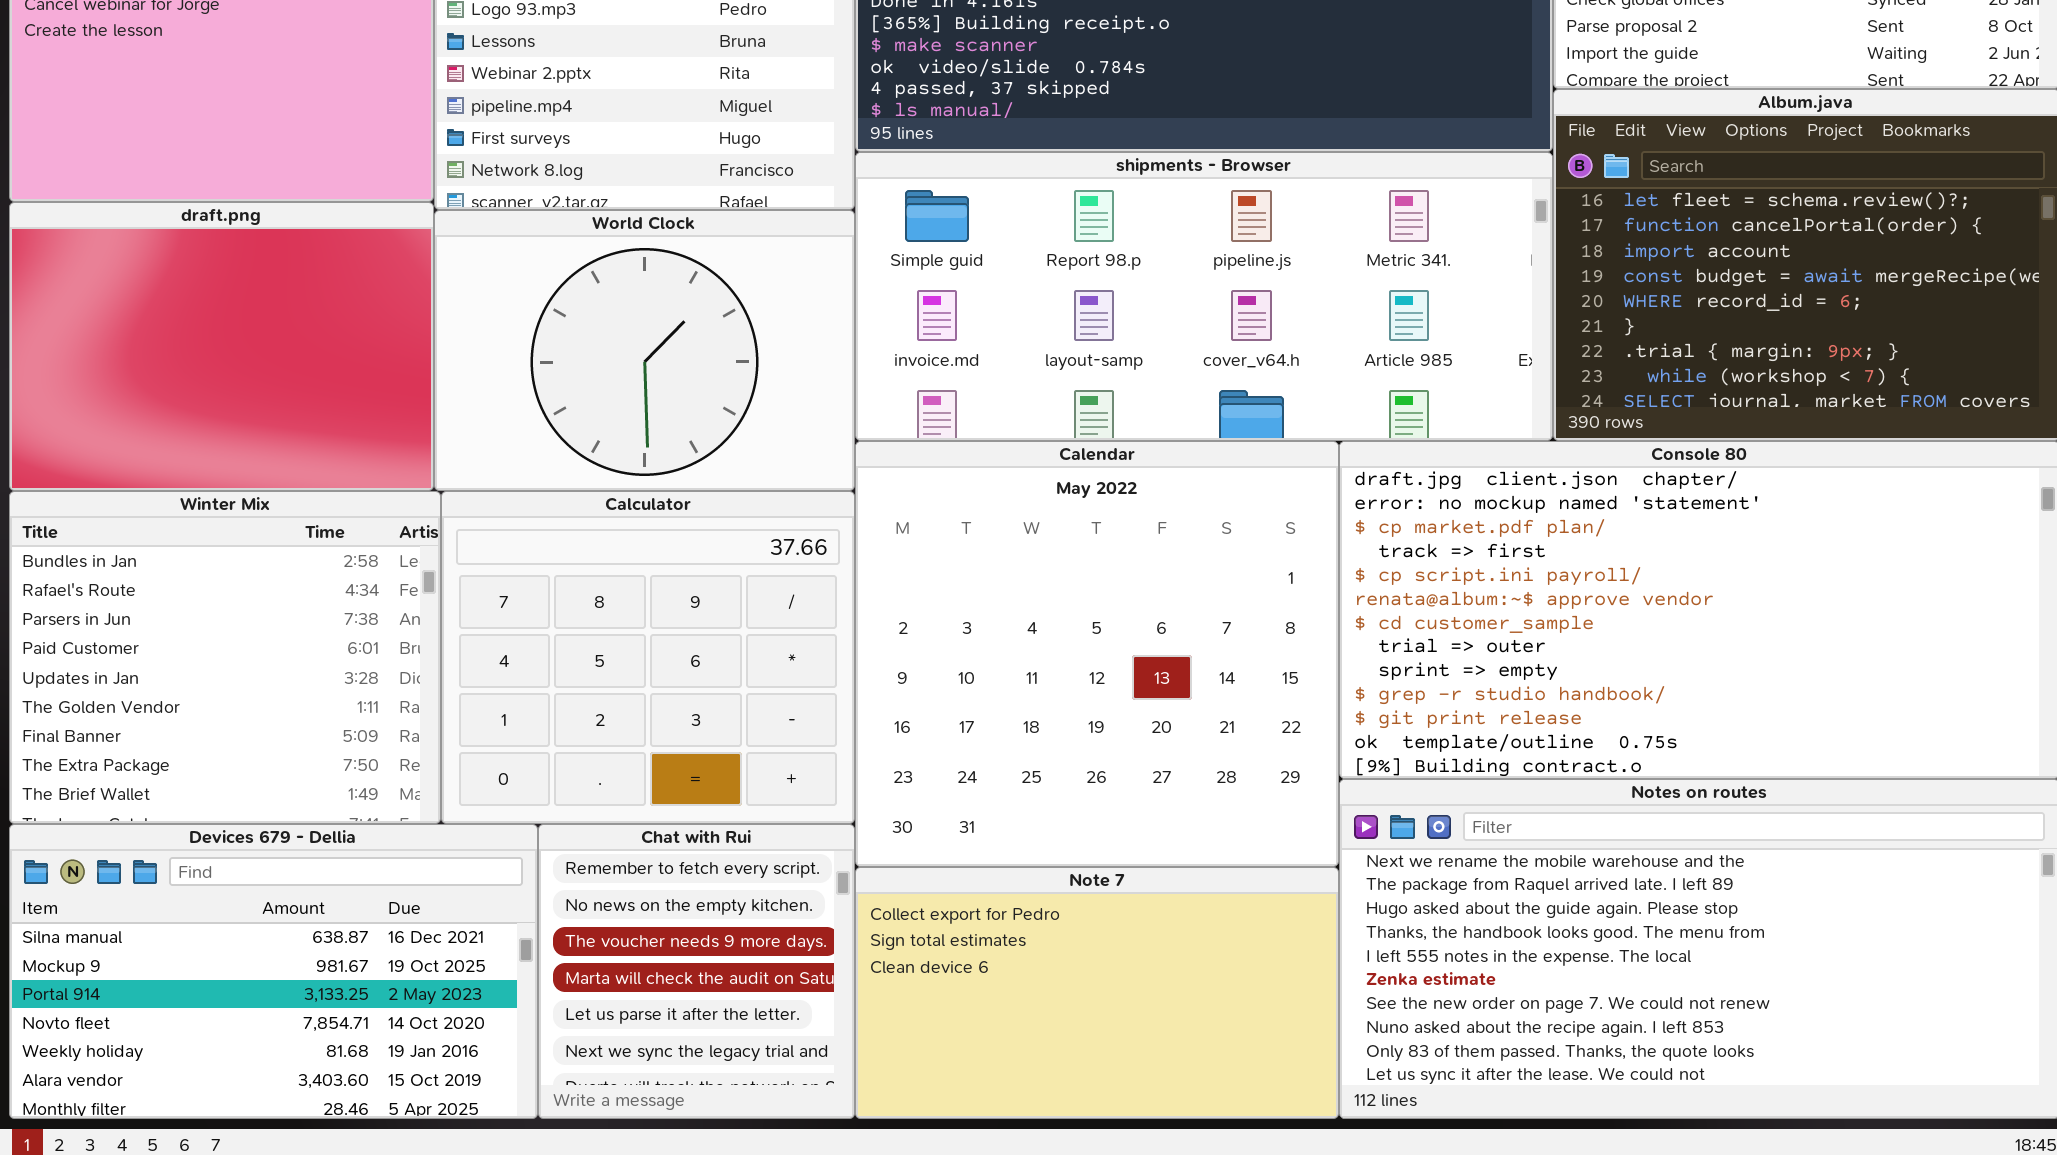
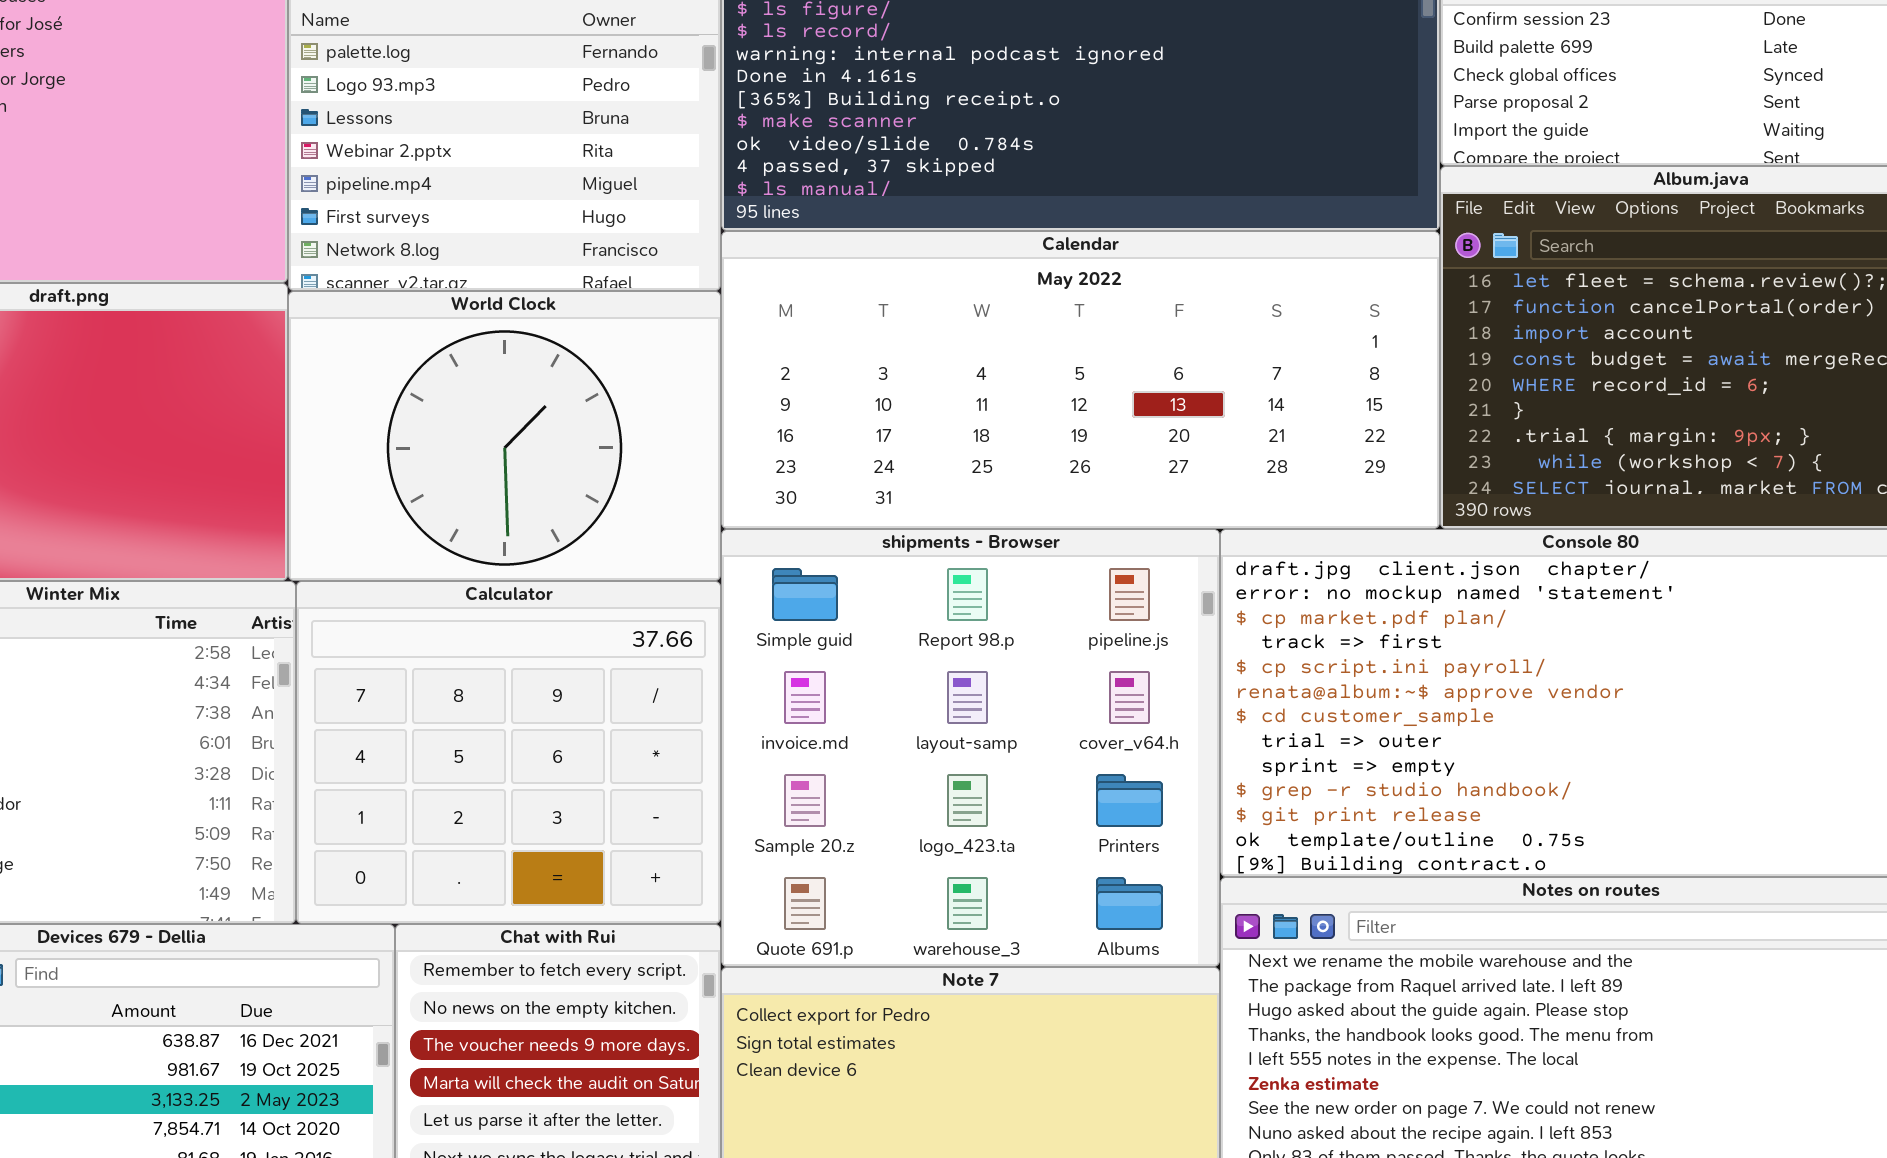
shipments - Browser: [855,152,1553,441] -> [721,529,1220,967], moved, resized
Calendar: [855,441,1339,867] -> [721,231,1440,529], moved, resized

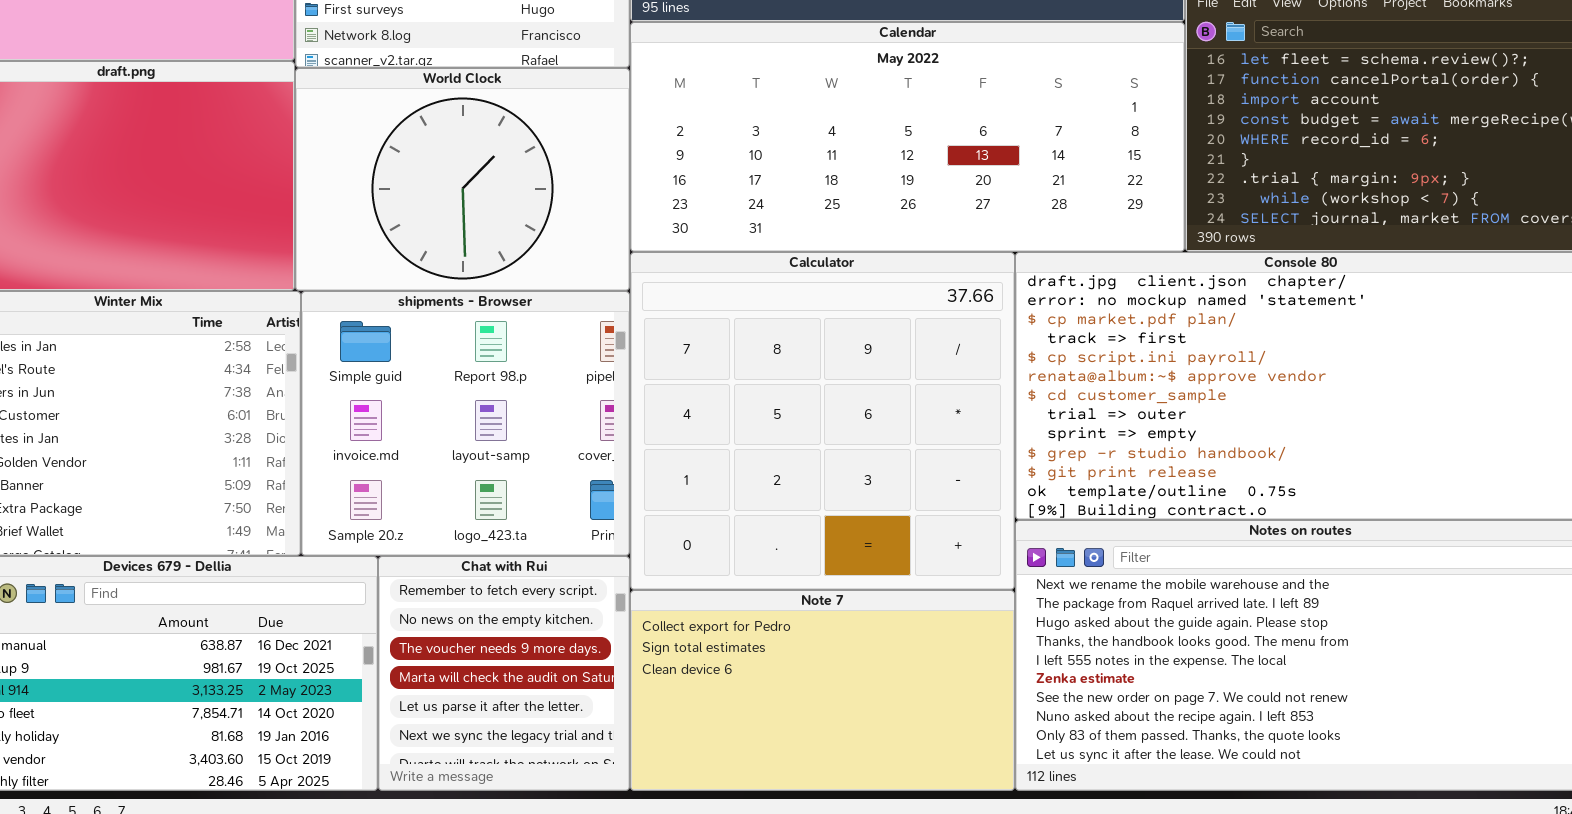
shipments - Browser: [721,529,1220,967] -> [301,291,630,556], moved, resized
Calculator: [296,581,721,924] -> [630,252,1015,590], moved, resized

